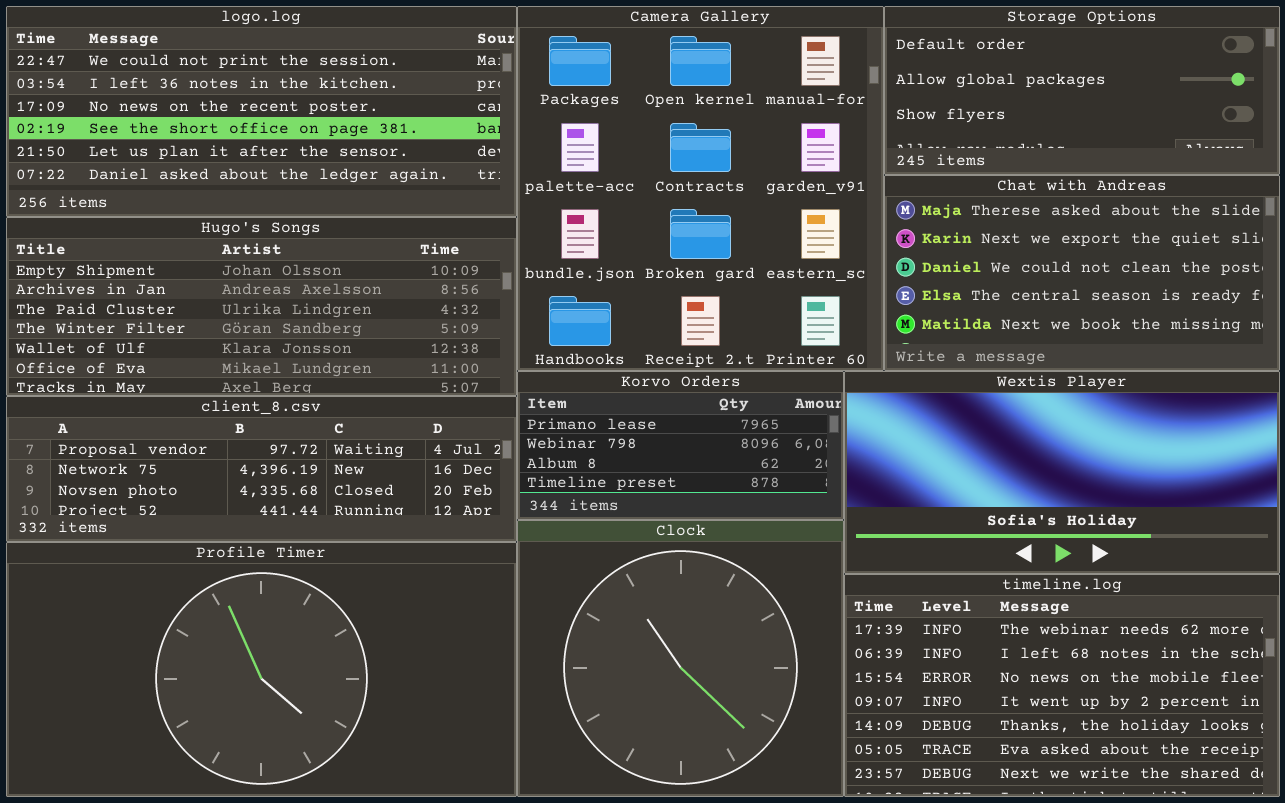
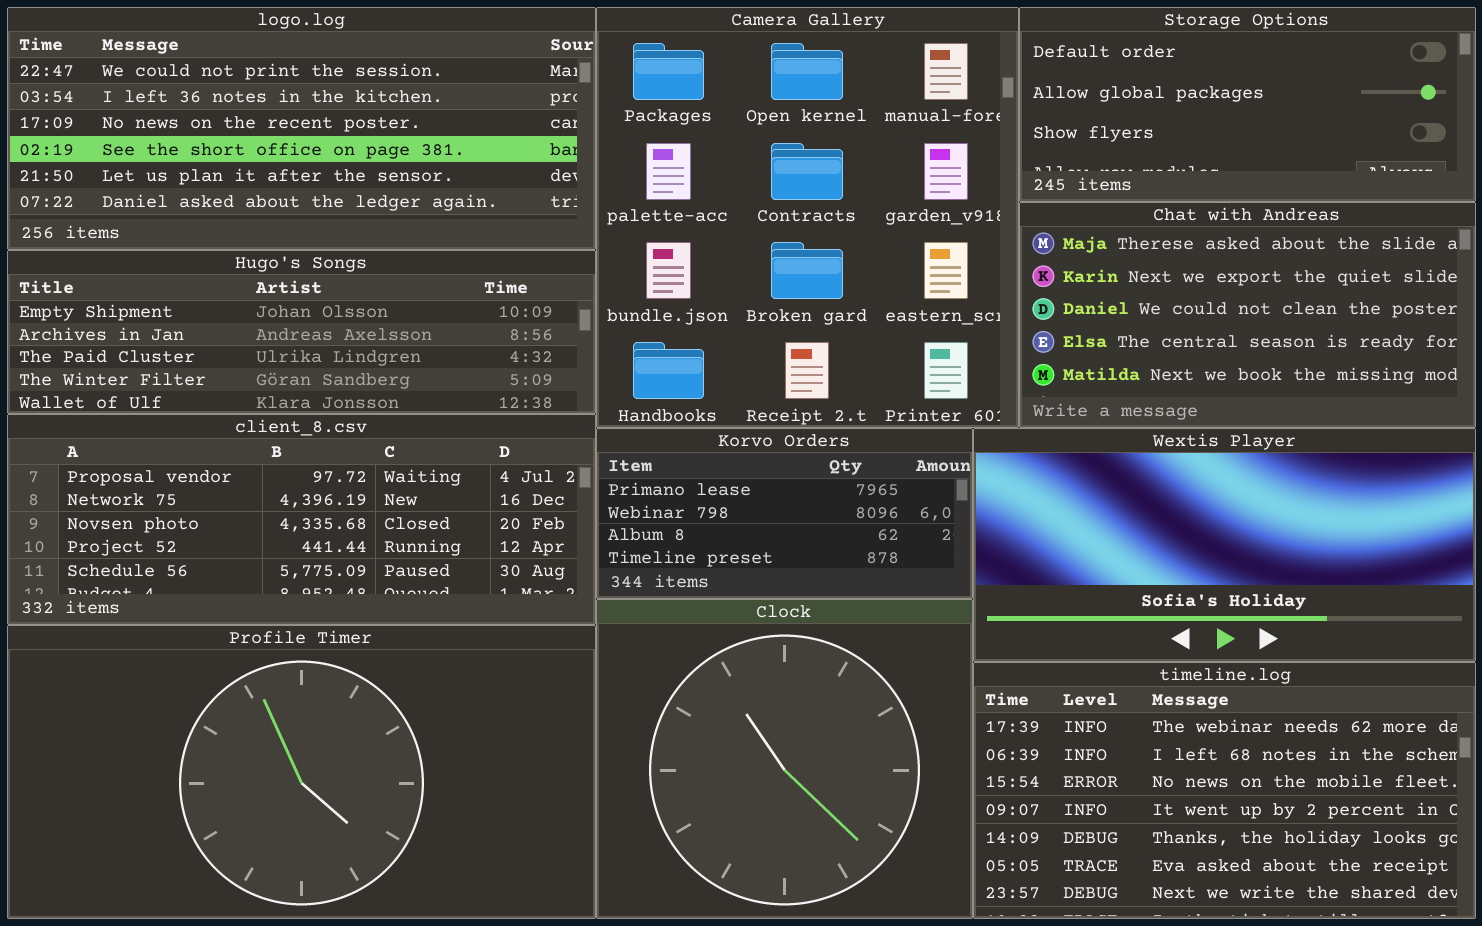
Hugo's Songs: [6,217,517,396] -> [7,250,596,414], resized
client_8.csv: [6,396,517,542] -> [7,414,596,625], resized

